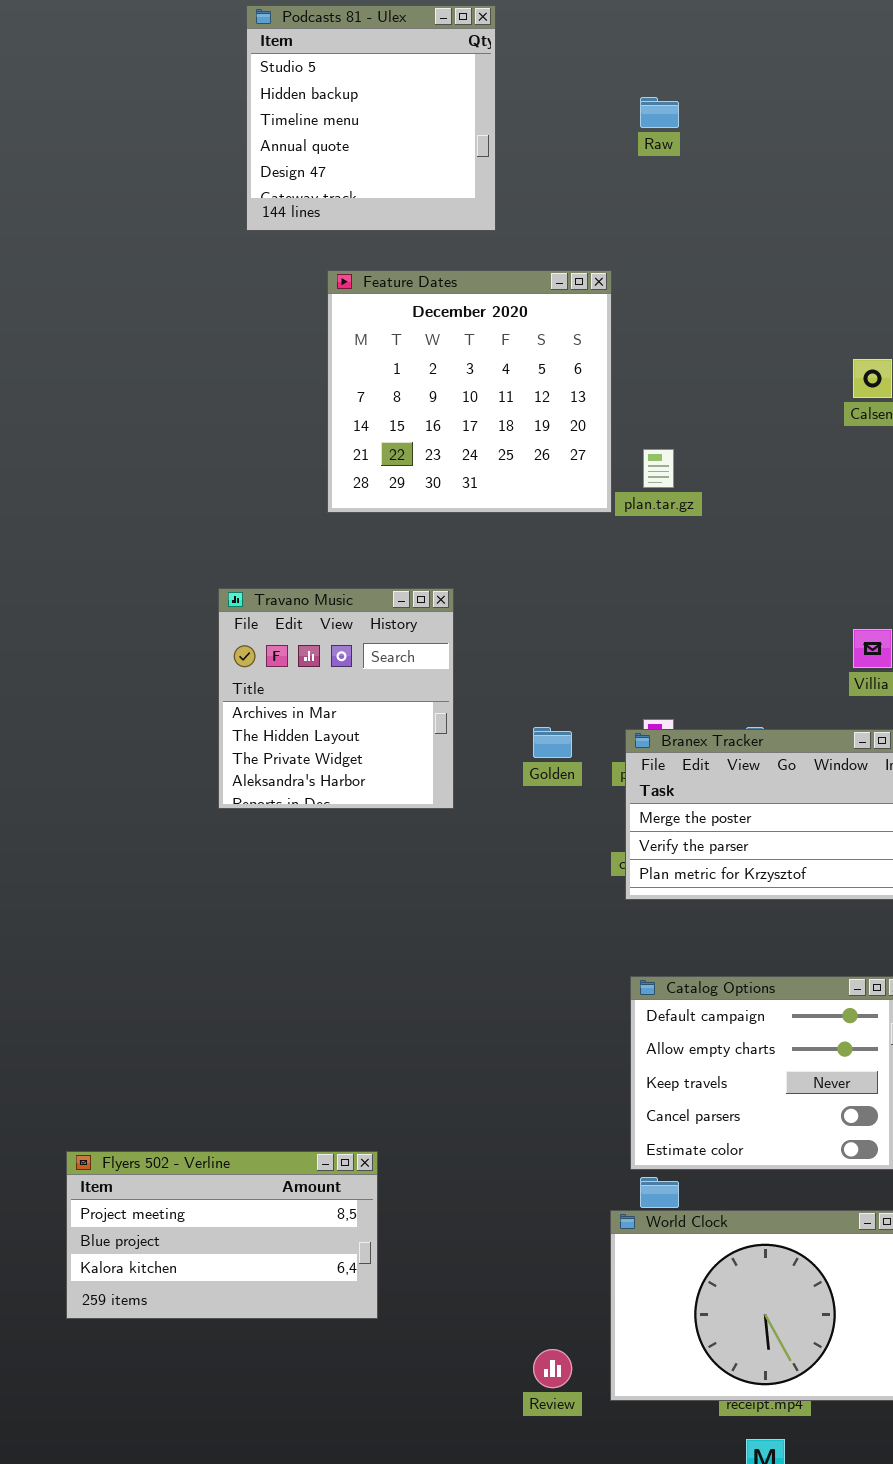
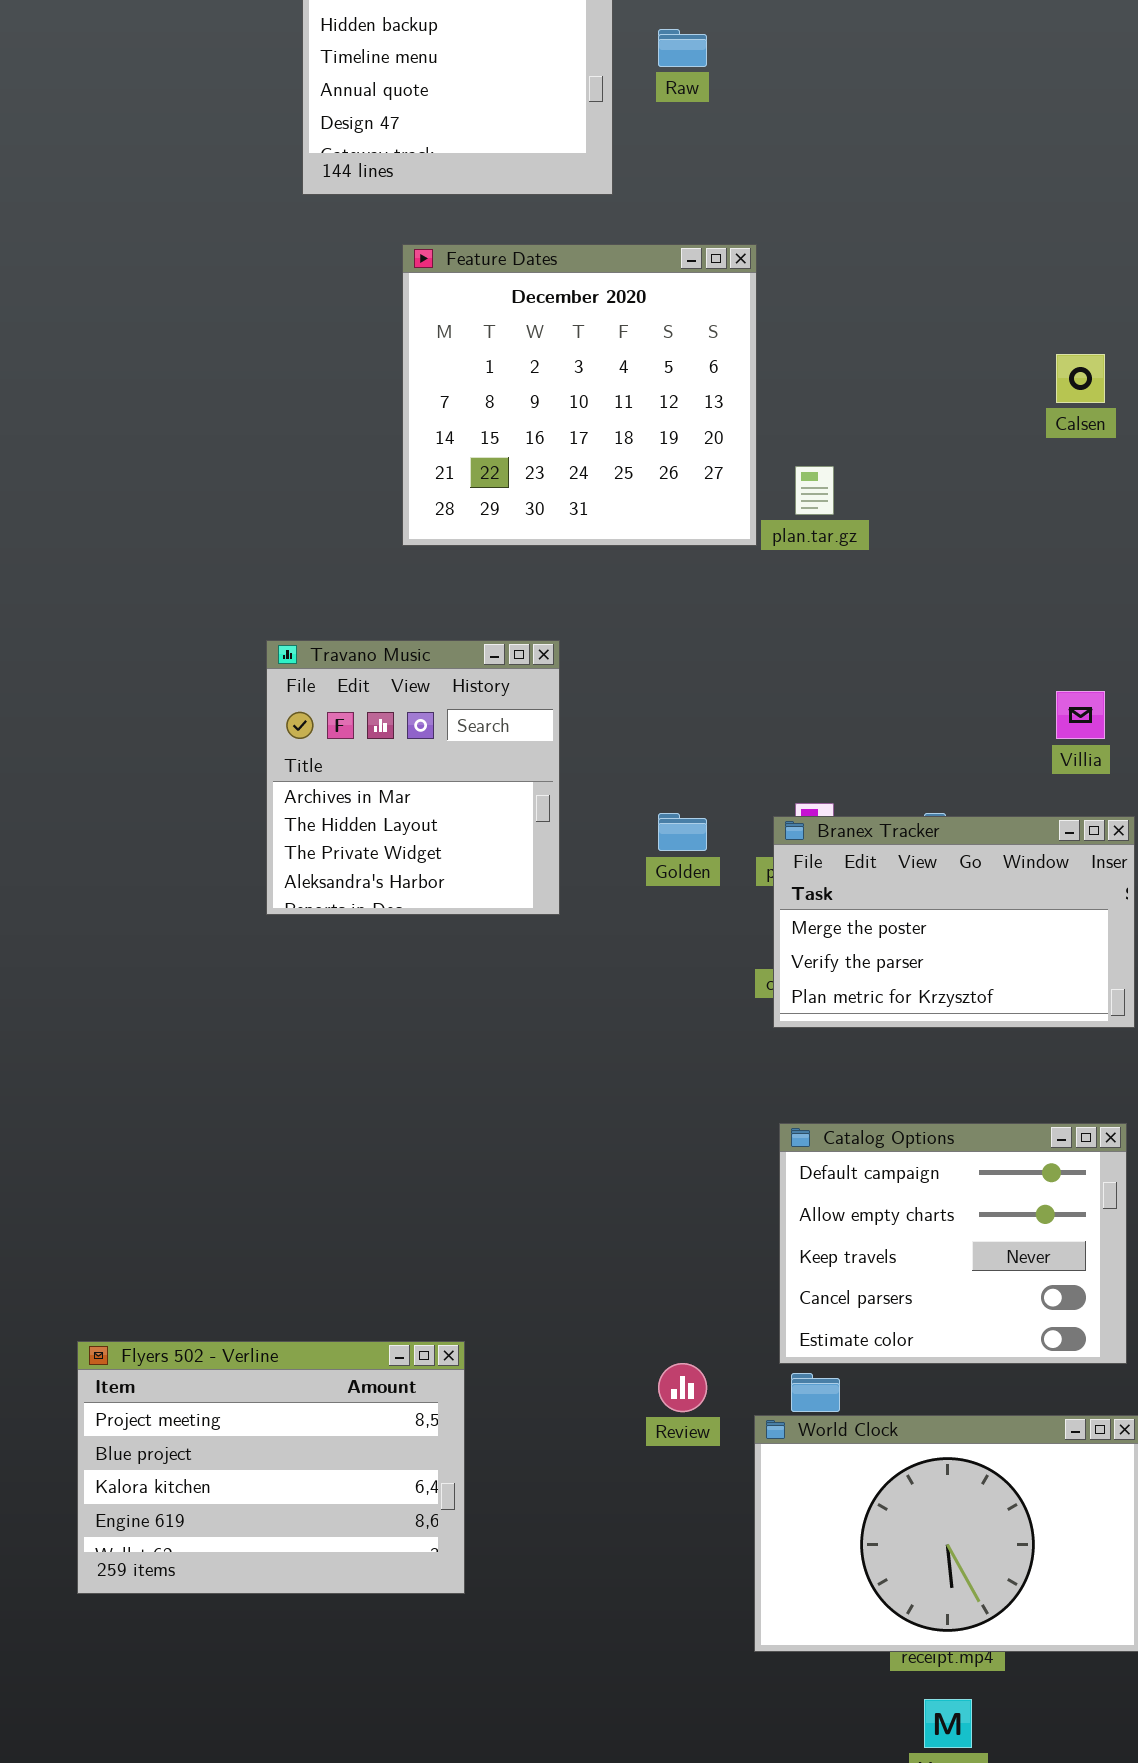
Raw: [640,97,679,128] -> [658,29,707,67], moved
Flyers 502 - Verline: [66,1151,378,1319] -> [77,1341,465,1594], resized
Review: [533,1349,572,1388] -> [658,1363,707,1412], moved

